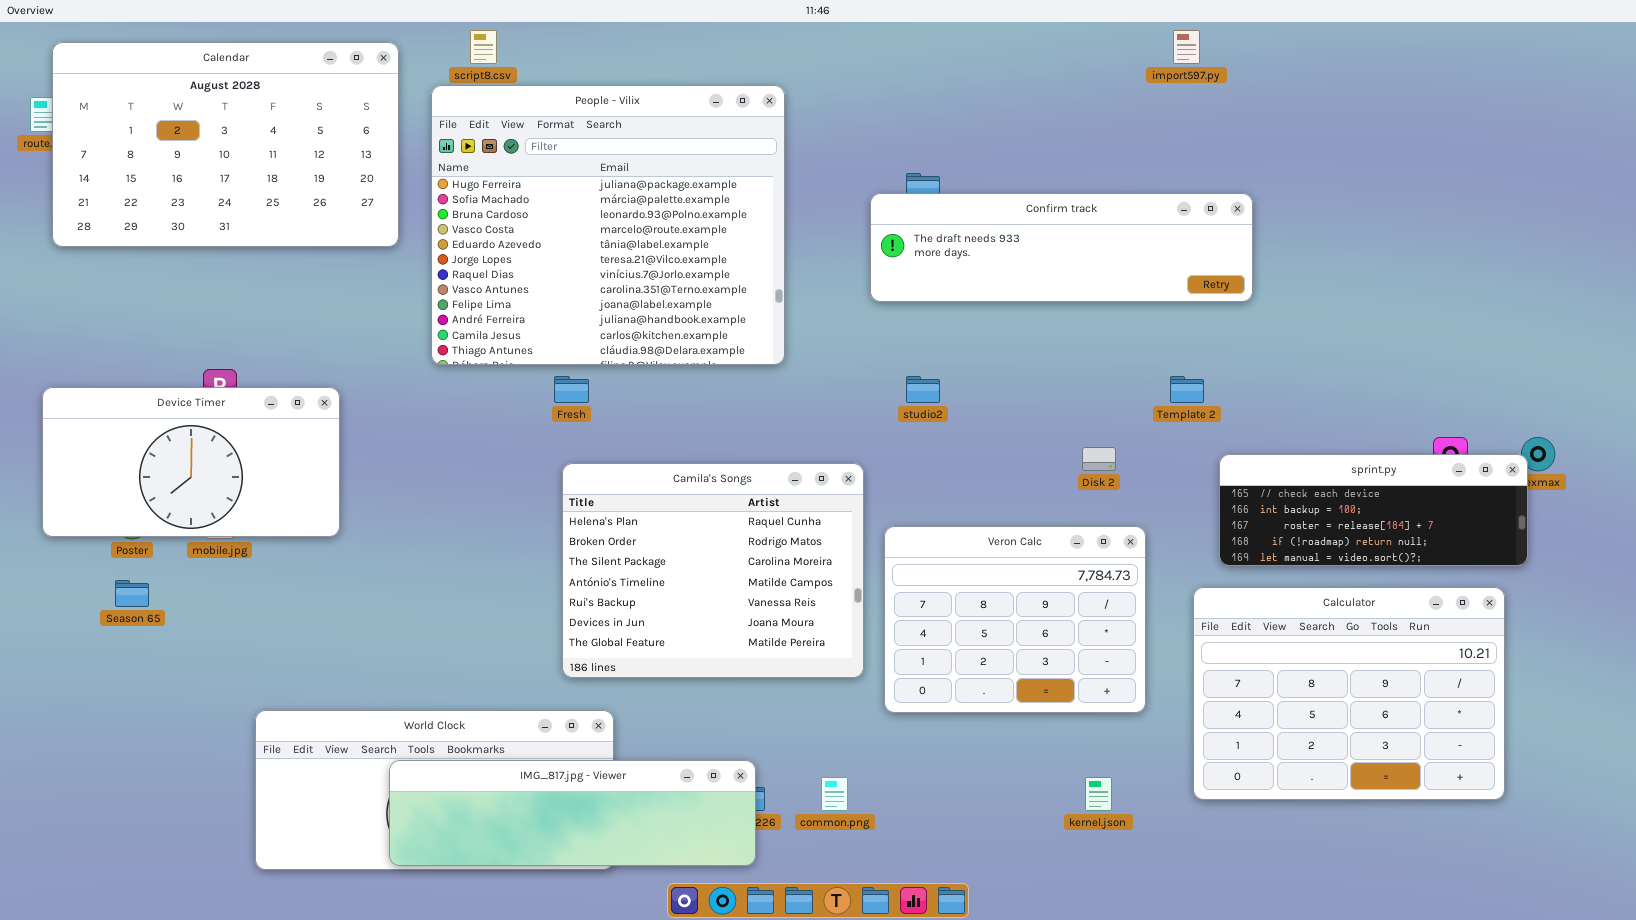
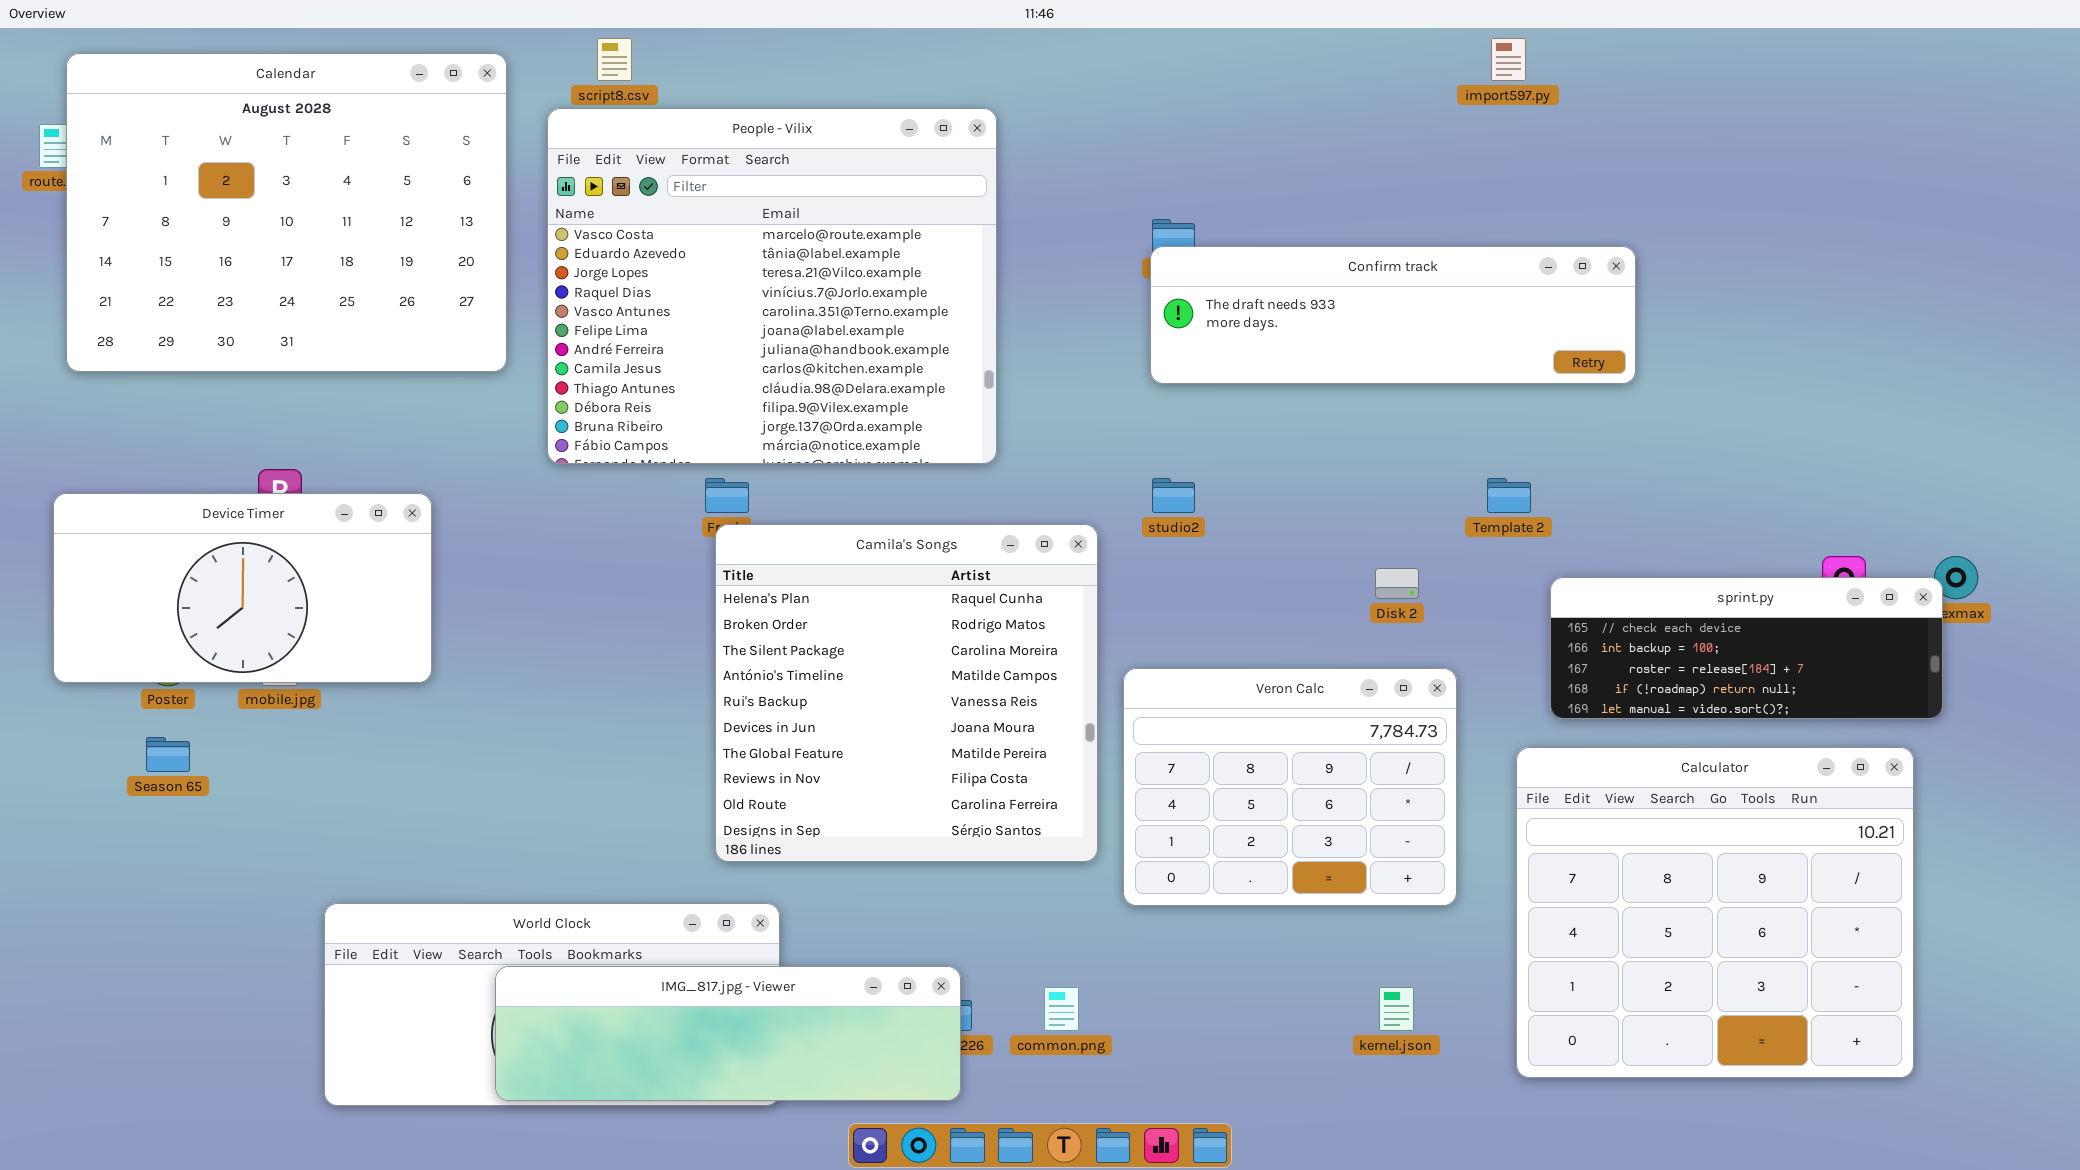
Calendar: [52,42,399,247] -> [66,53,507,372], resized
People - Vilix: [431,85,785,365] -> [547,108,997,464], scrolled down 3 rows
Confirm track: [870,193,1253,302] -> [1150,246,1636,384], moved
Camila's Songs: [562,463,864,678] -> [715,524,1098,862], resized
Calculator: [1193,587,1505,800] -> [1516,747,1914,1078], resized

